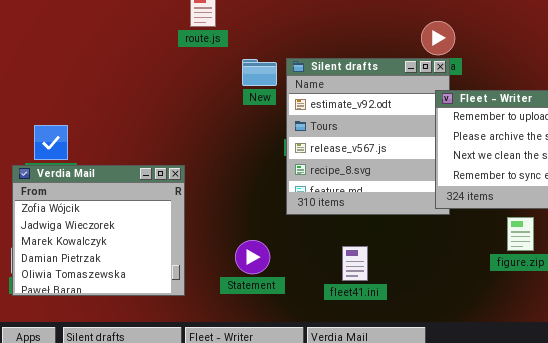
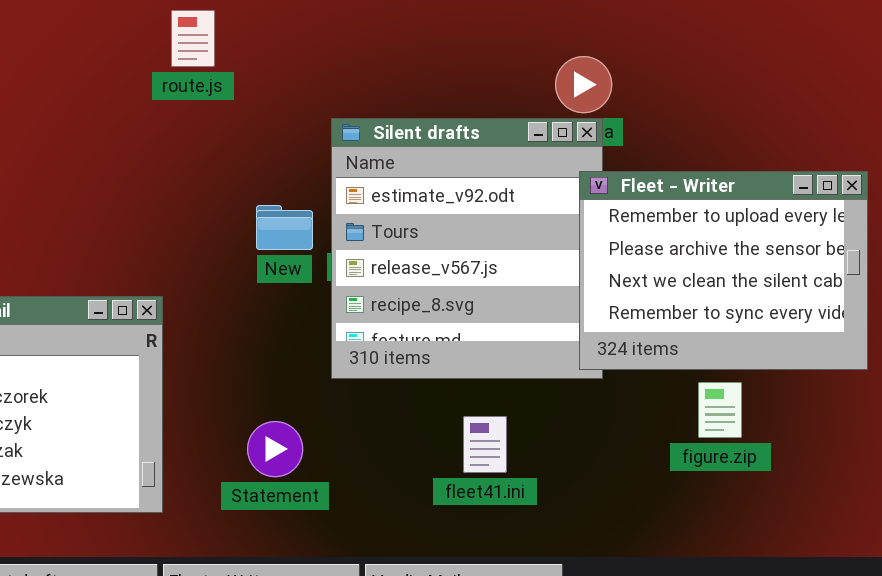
New: [242,59,277,86] -> [256,205,313,250], moved
fleet41.ini: [342,246,368,281] -> [463,416,507,473], moved

